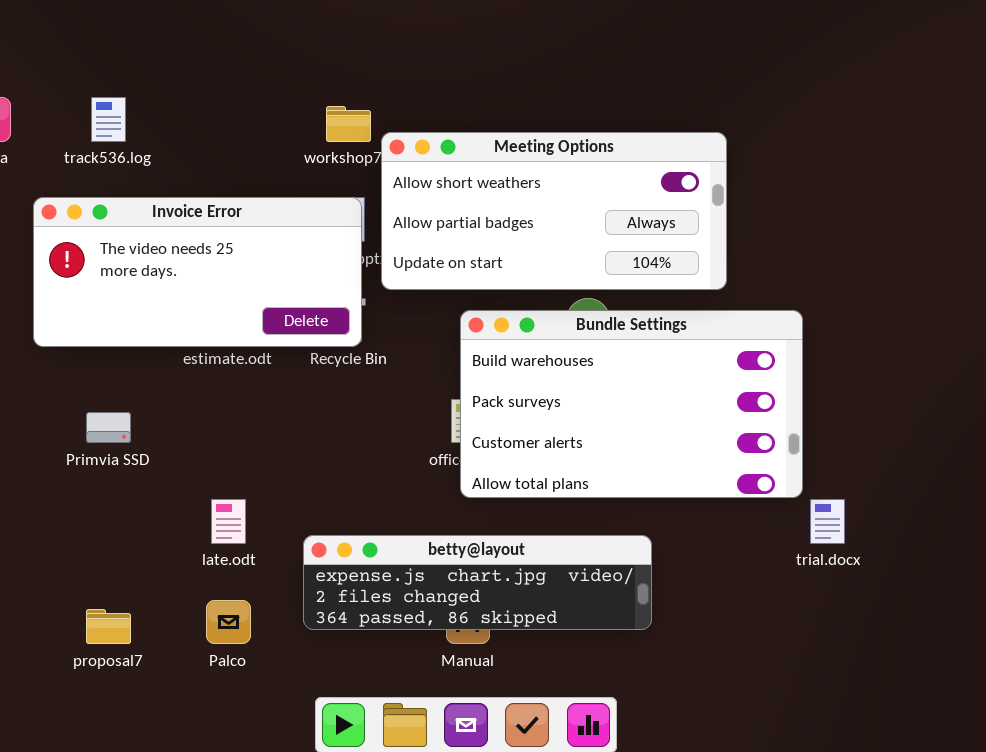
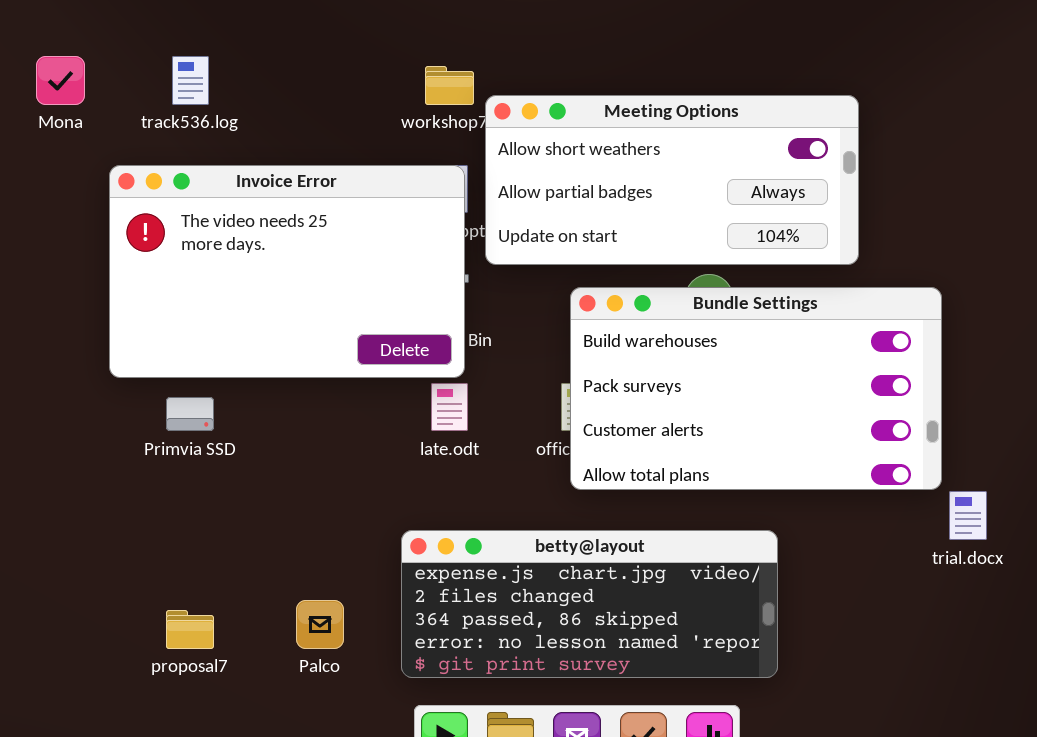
Invoice Error: [33,197,362,347] -> [109,165,465,378], resized
late.odt: [211,499,246,544] -> [431,383,468,431], moved
betty@layout: [303,535,652,630] -> [401,530,778,678], resized

